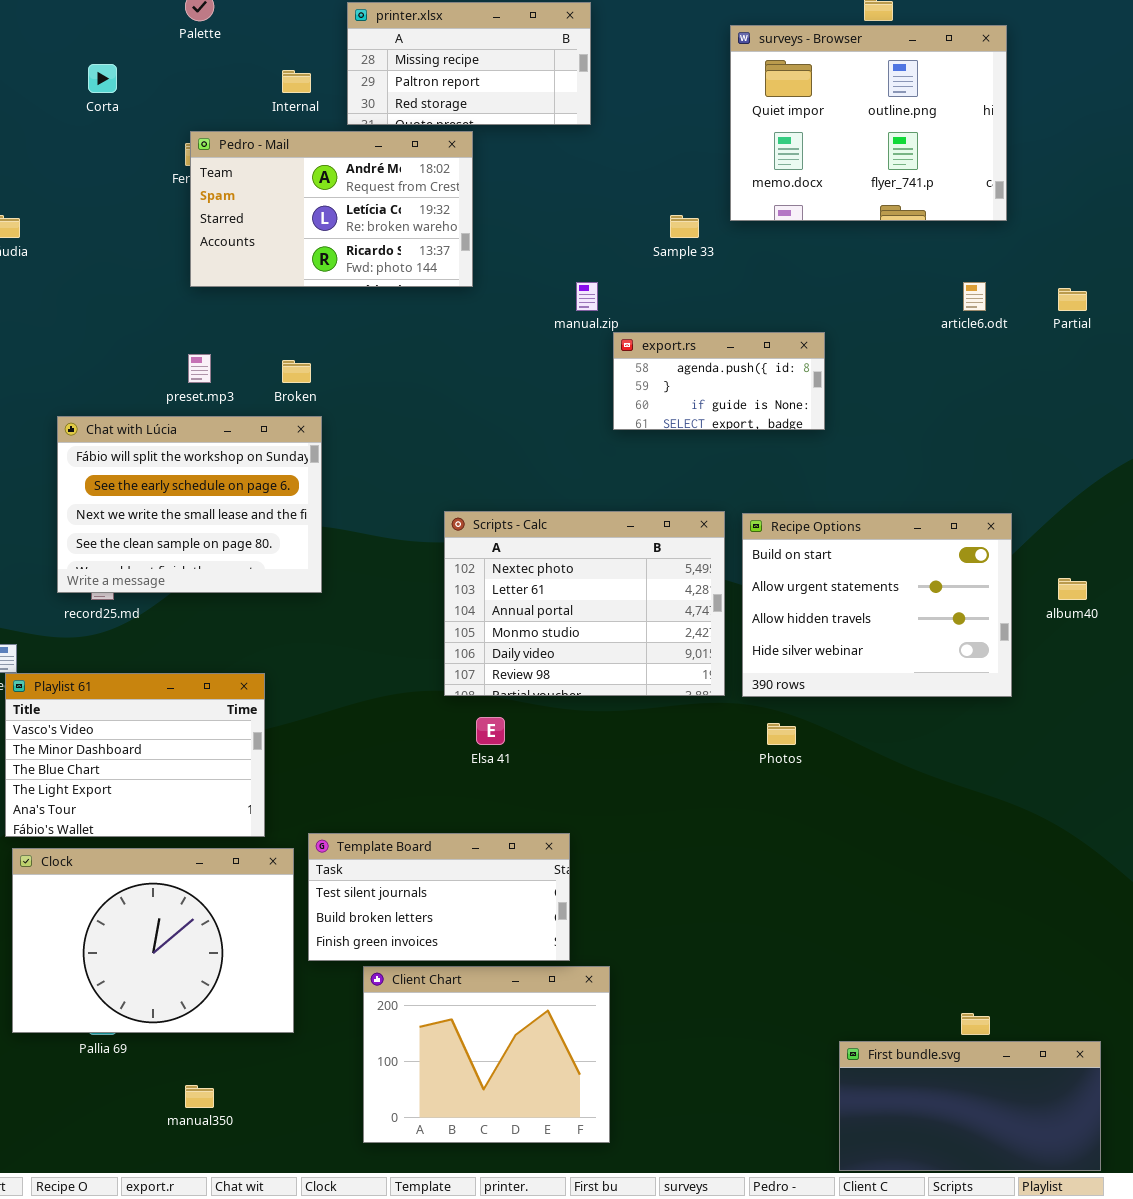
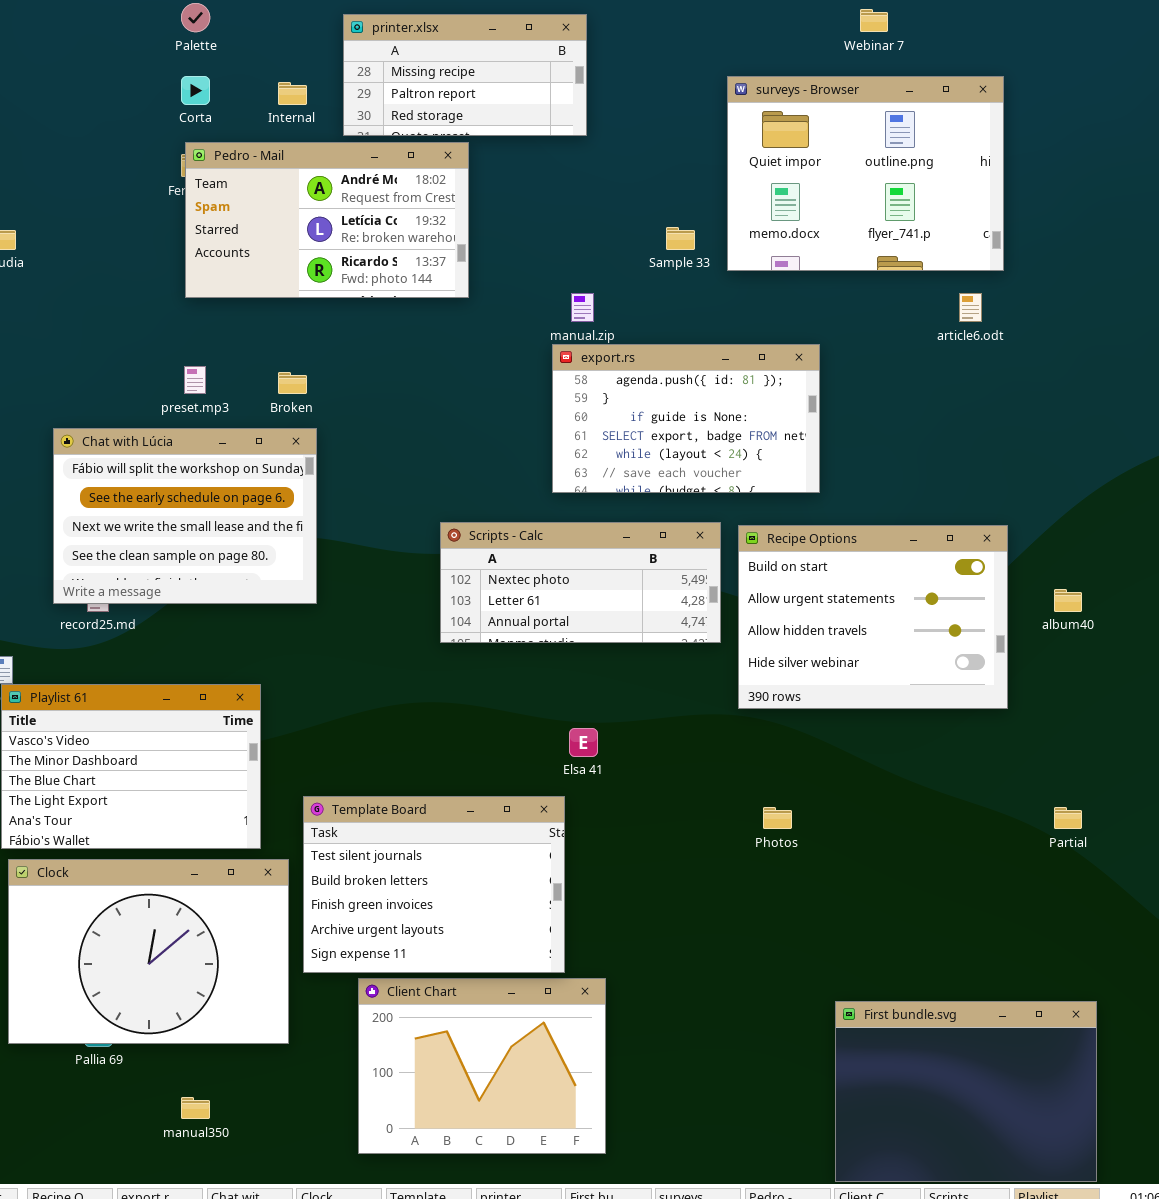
surveys - Browser: [730,25,1007,221] -> [727,76,1004,271], moved
Corta: [88,64,117,93] -> [181,76,210,105], moved
Partial: [1058,288,1087,311] -> [1054,807,1082,829], moved
export.rs: [613,332,825,430] -> [552,344,820,493], resized
Scripts - Calc: [444,511,725,696] -> [440,522,721,643], resized
Elsa 41: [476,717,505,745] -> [569,728,598,757], moved
Photos: [767,723,796,745] -> [763,807,792,829], moved
Template Board: [308,833,570,961] -> [303,796,565,973], resized
First bundle.svg: [839,1041,1101,1171] -> [835,1001,1097,1182], resized

